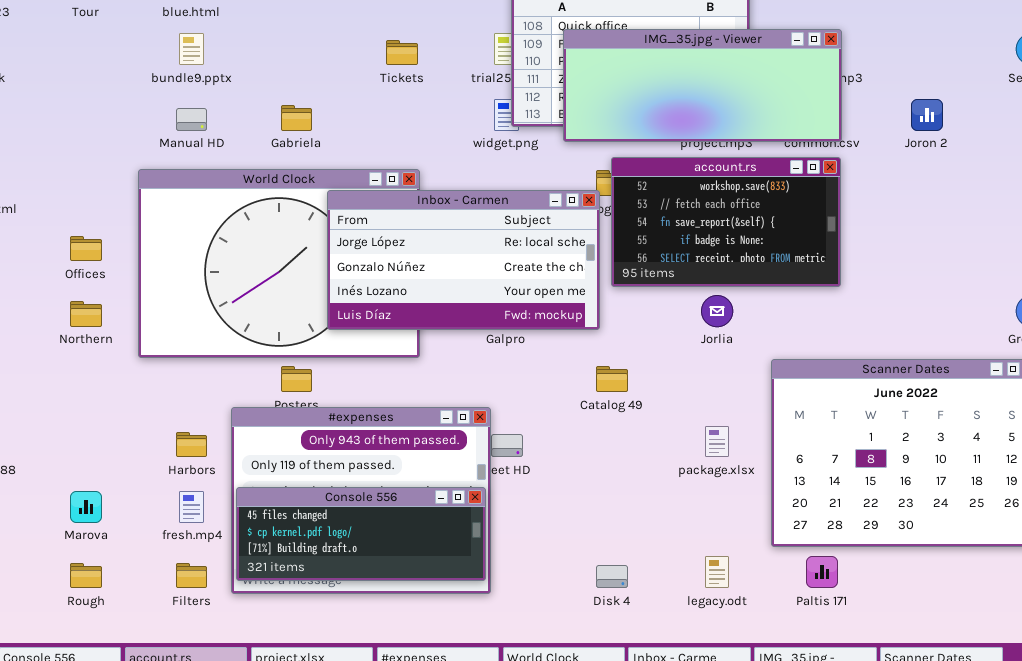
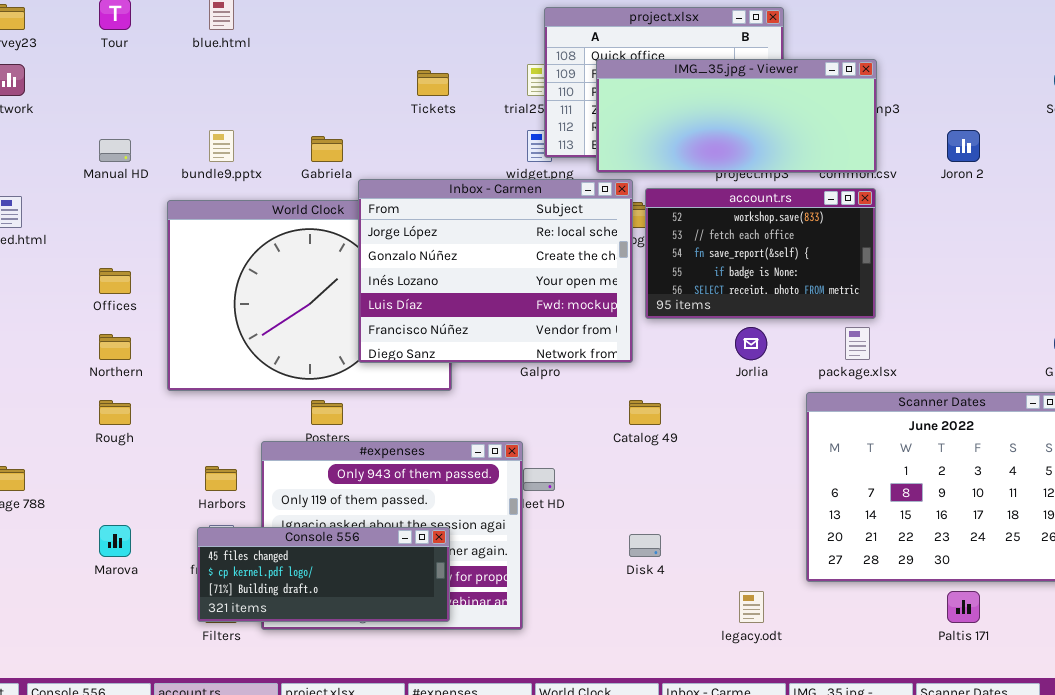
bundle9.pptx: [179,33,204,65] -> [209,130,234,162], moved
Manual HD: [176,108,207,131] -> [99,139,131,162], moved
Inbox - Carmen: [327,190,600,330] -> [358,179,633,363], resized
package.xlsx: [705,426,729,457] -> [845,327,870,360], moved
Console 556: [236,487,486,581] -> [197,527,450,622], moved
Paltis 171: [806,556,838,588] -> [947,591,980,623], moved
Rough: [70,563,102,588] -> [99,400,131,425], moved
Disk 4: [596,565,628,588] -> [629,534,661,557], moved

